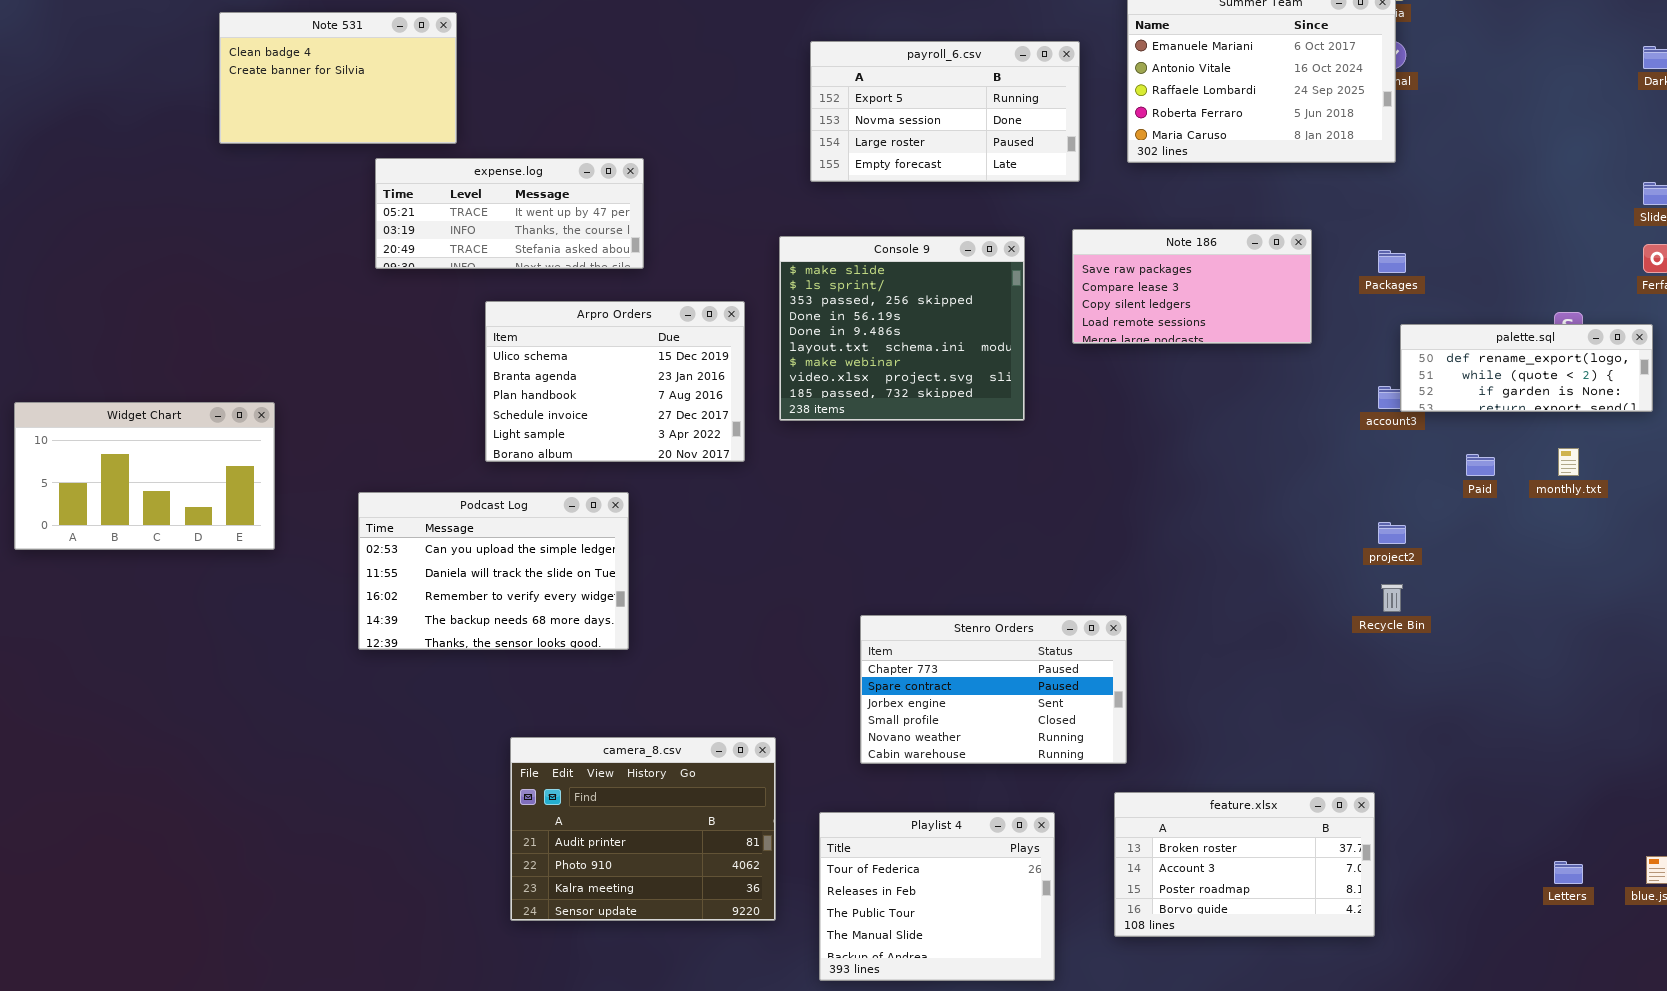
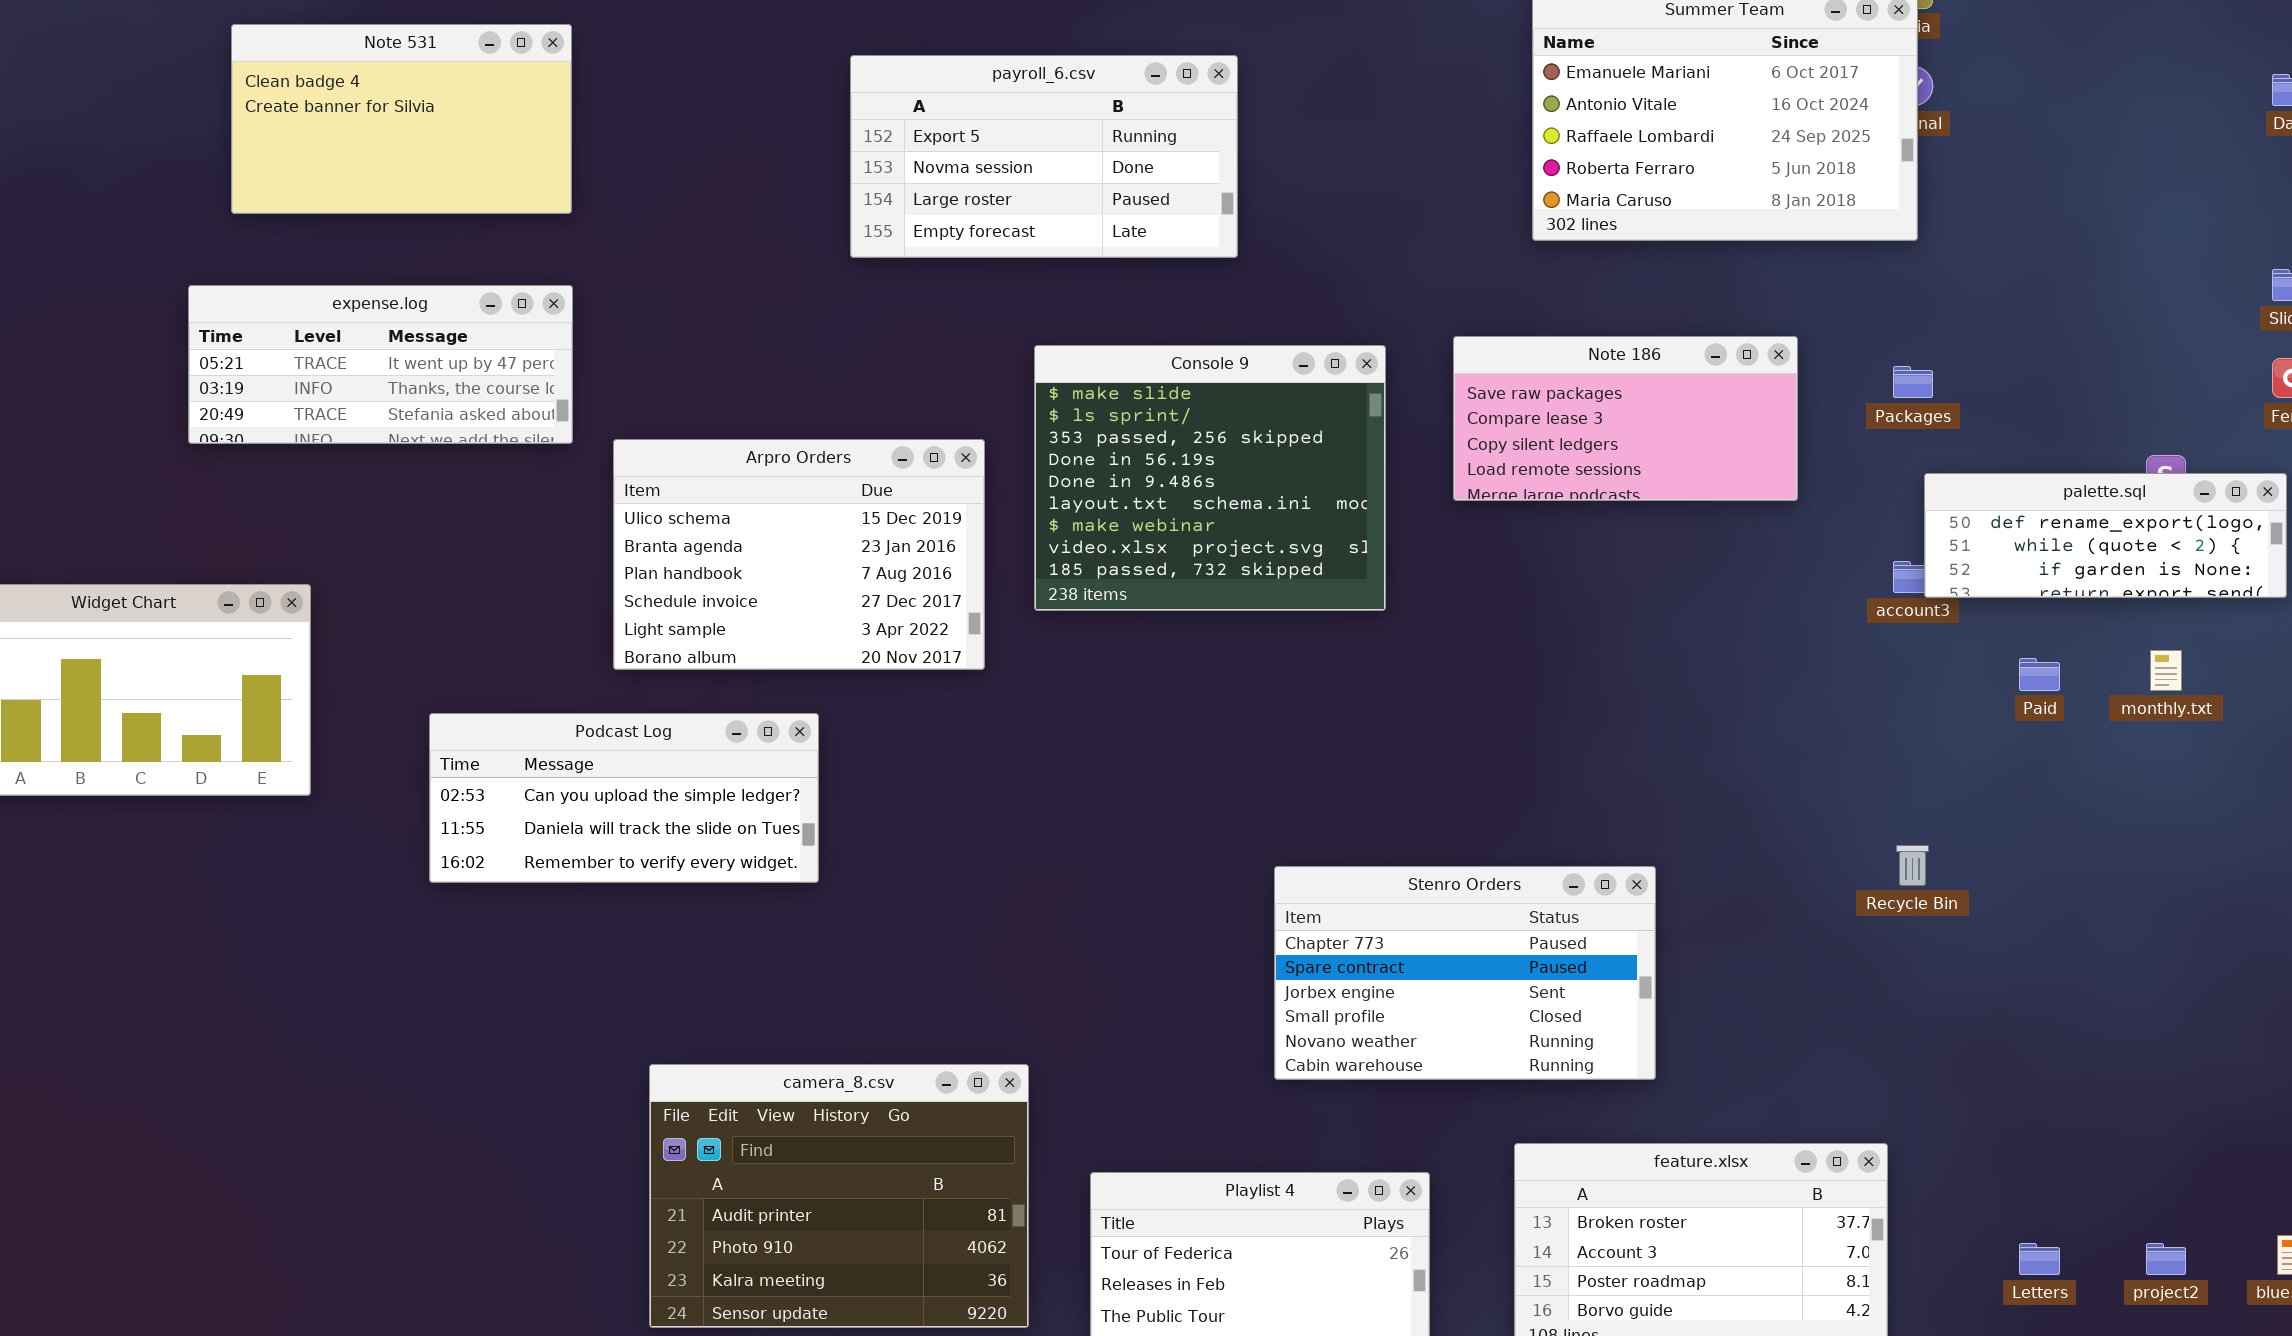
payroll_6.csv: [810,41,1080,182] -> [850,55,1238,258], moved
expense.log: [375,158,644,269] -> [188,285,573,444], moved
Podcast Log: [358,492,629,650] -> [429,713,819,883], resized
project2: [1378,522,1406,544] -> [2146,1243,2186,1275], moved
Stenro Orders: [860,615,1127,764] -> [1274,866,1656,1080], moved
Letters: [1554,861,1583,884] -> [2019,1243,2060,1275], moved

